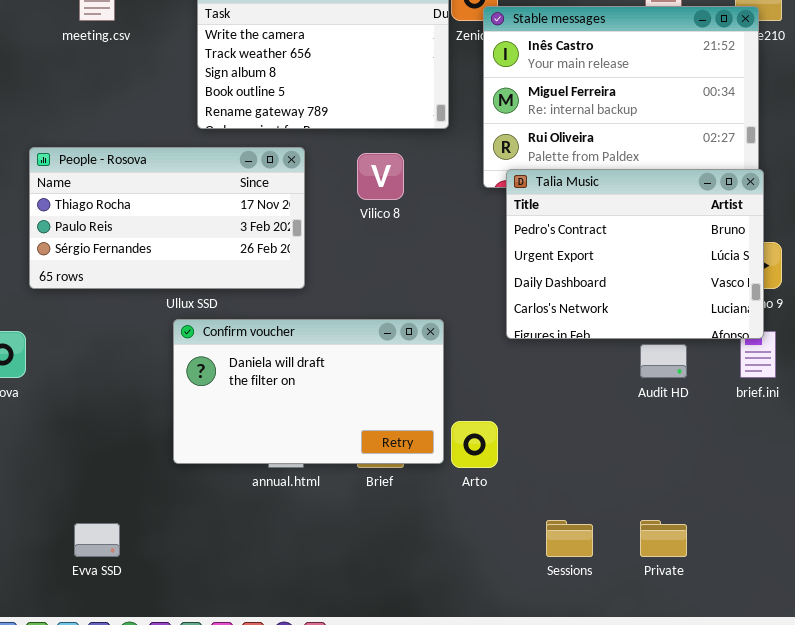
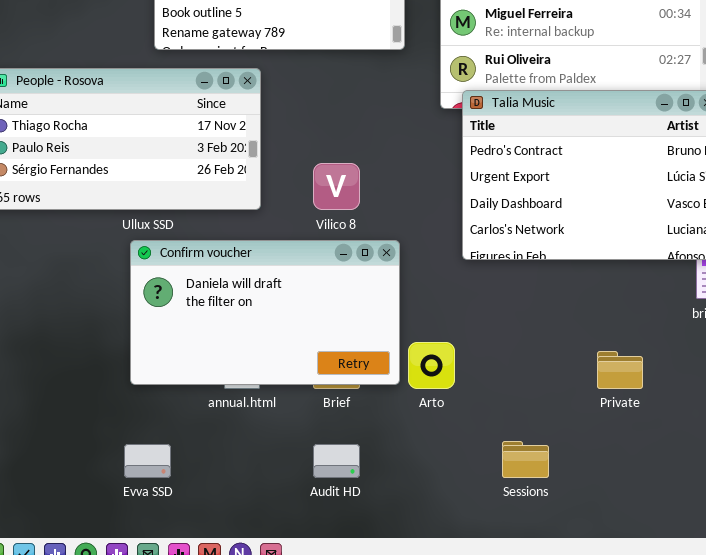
Vilico 8: [357,153,404,200] -> [313,163,360,210], moved
Audit HD: [640,344,687,378] -> [313,444,360,478], moved
Private: [640,520,687,557] -> [597,351,643,389], moved
Evva SSD: [74,523,120,557] -> [124,444,171,478], moved

